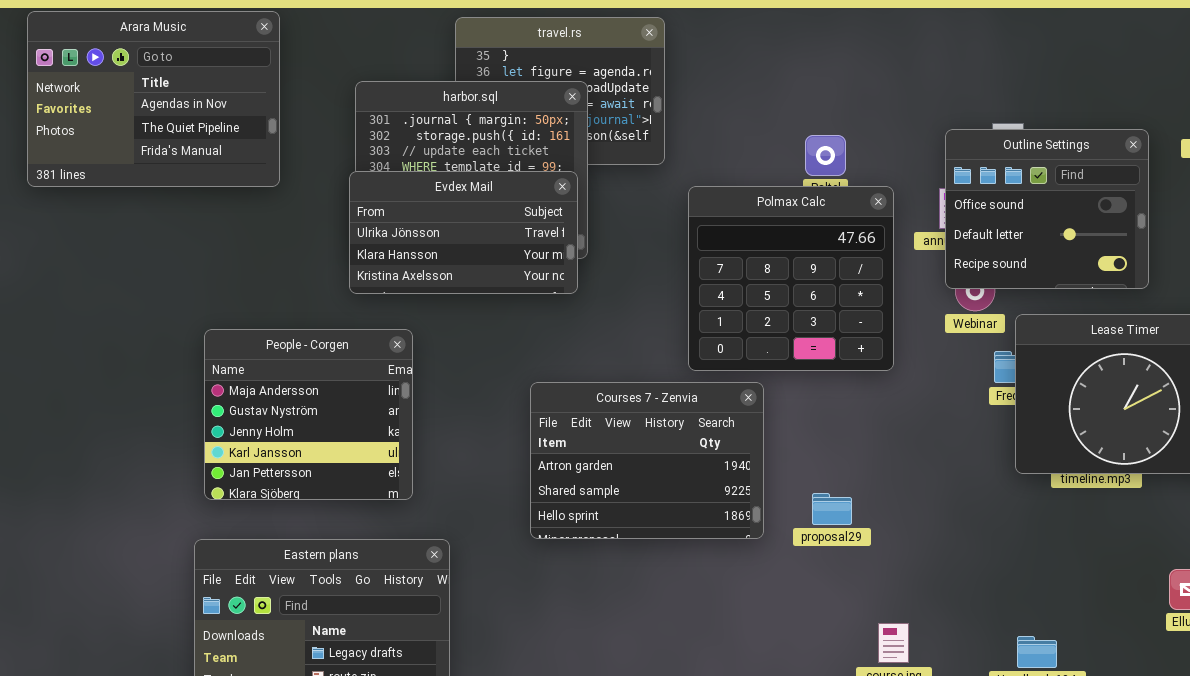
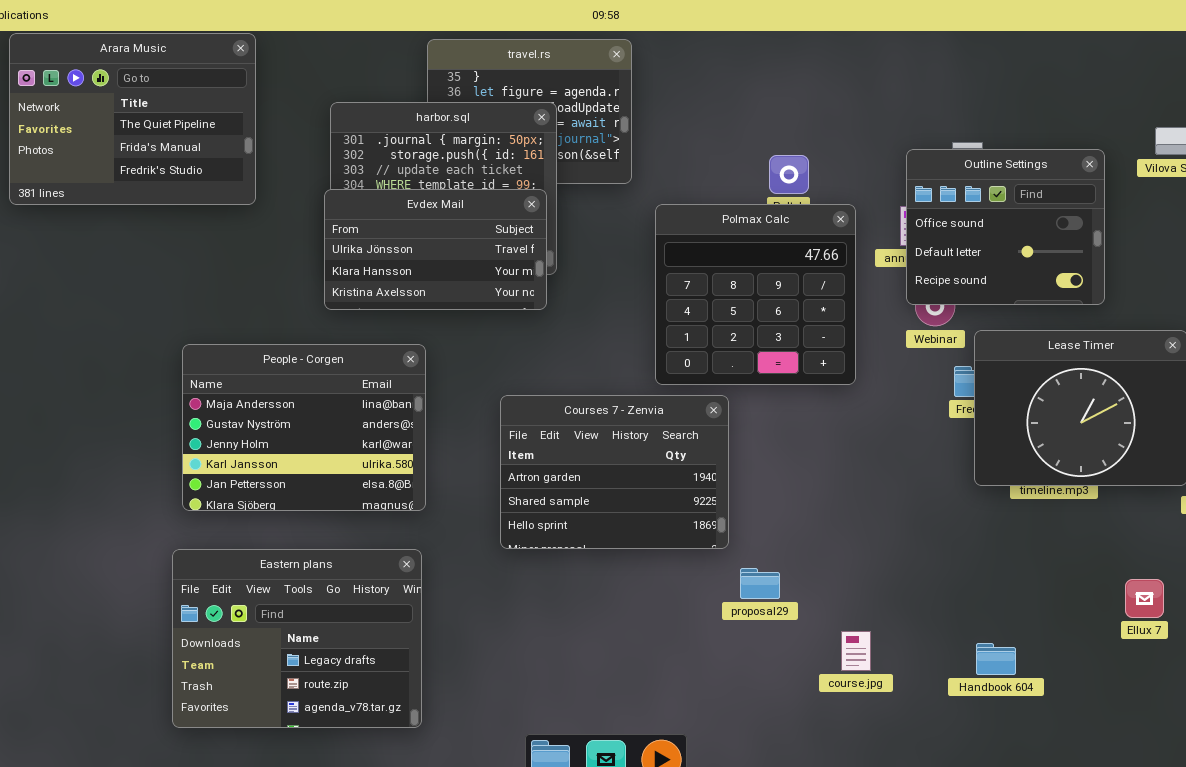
Arara Music: [27,11,280,187] -> [9,33,256,205], scrolled down 1 row
People - Corgen: [204,329,413,500] -> [182,344,426,511], resized
proposal29: [812,493,852,525] -> [740,568,780,599], moved

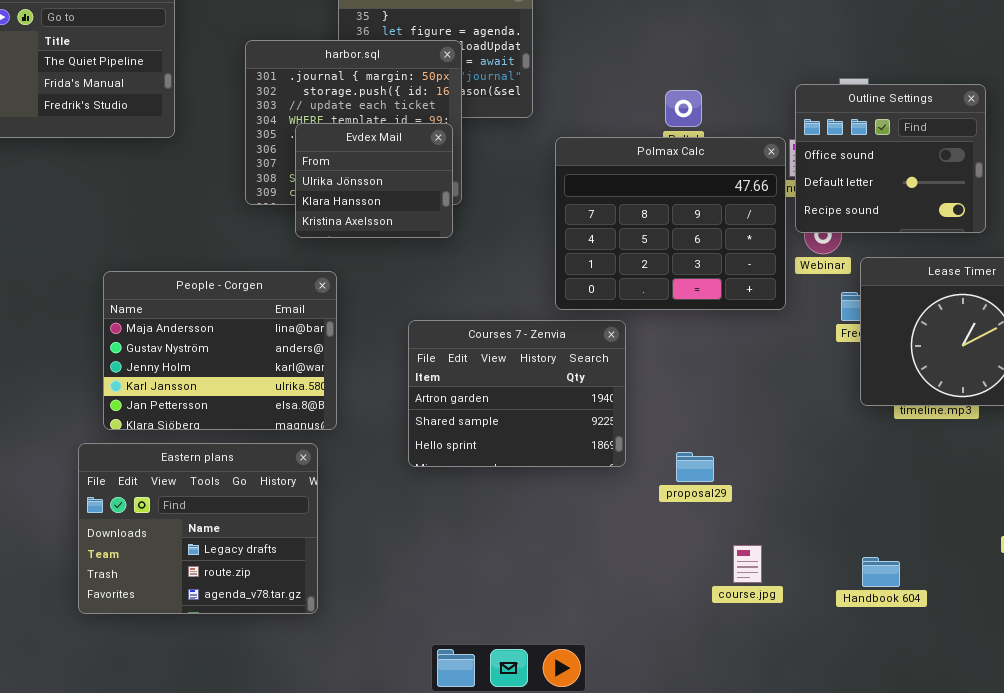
Evdex Mail: [324,189,547,310] -> [295,123,453,238], resized
Polmax Calc: [655,204,856,385] -> [555,137,786,310], resized
Eastern plans: [172,549,422,728] -> [78,443,318,614], moved
proposal29: [740,568,780,599] -> [676,452,714,482], moved

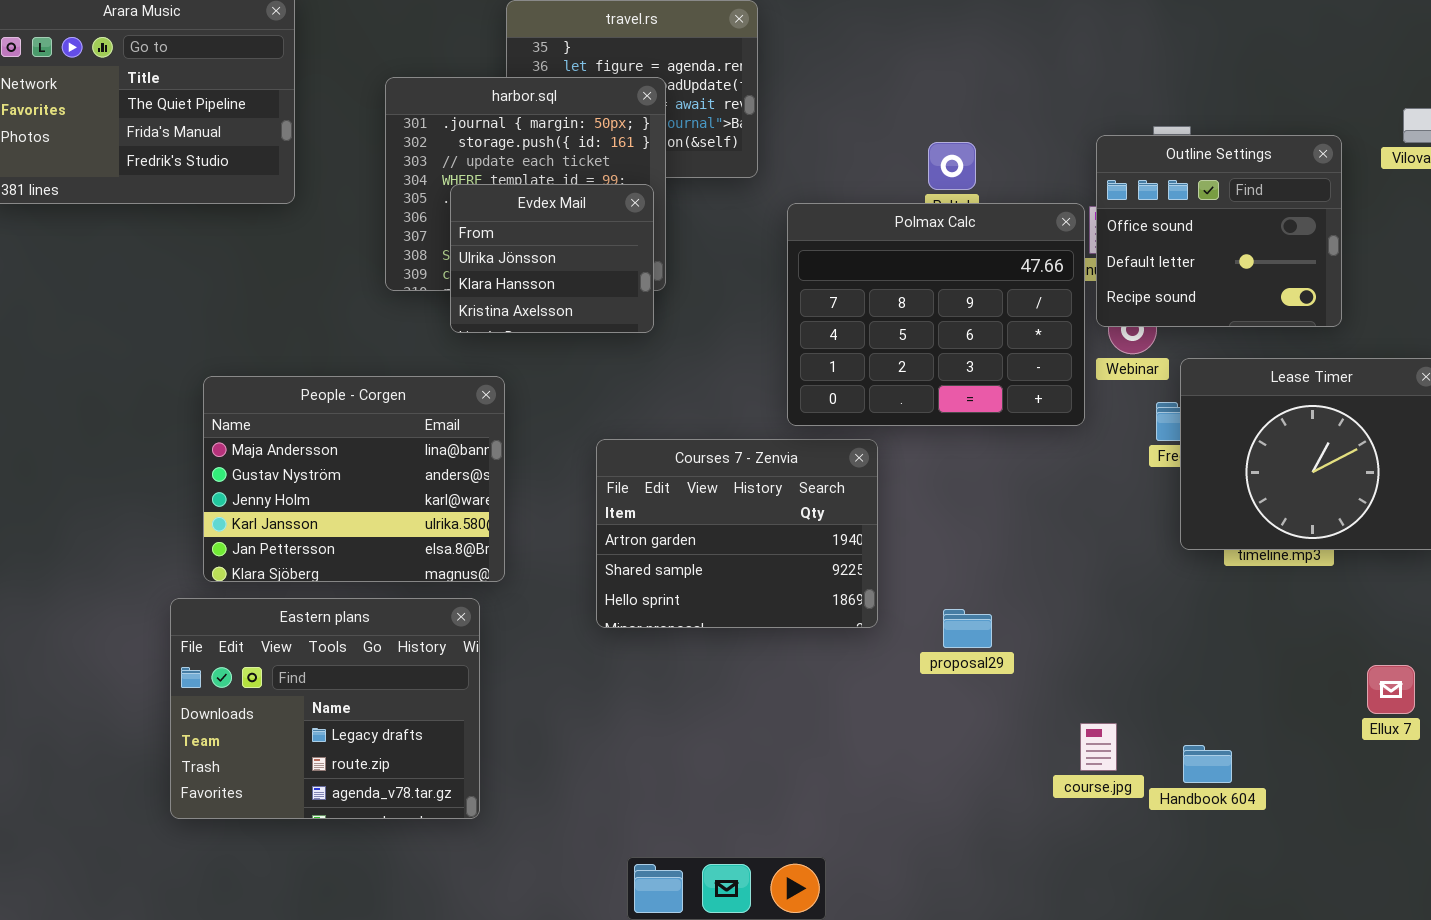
course.jpg: [733,545,762,583] -> [1080,723,1117,771], moved

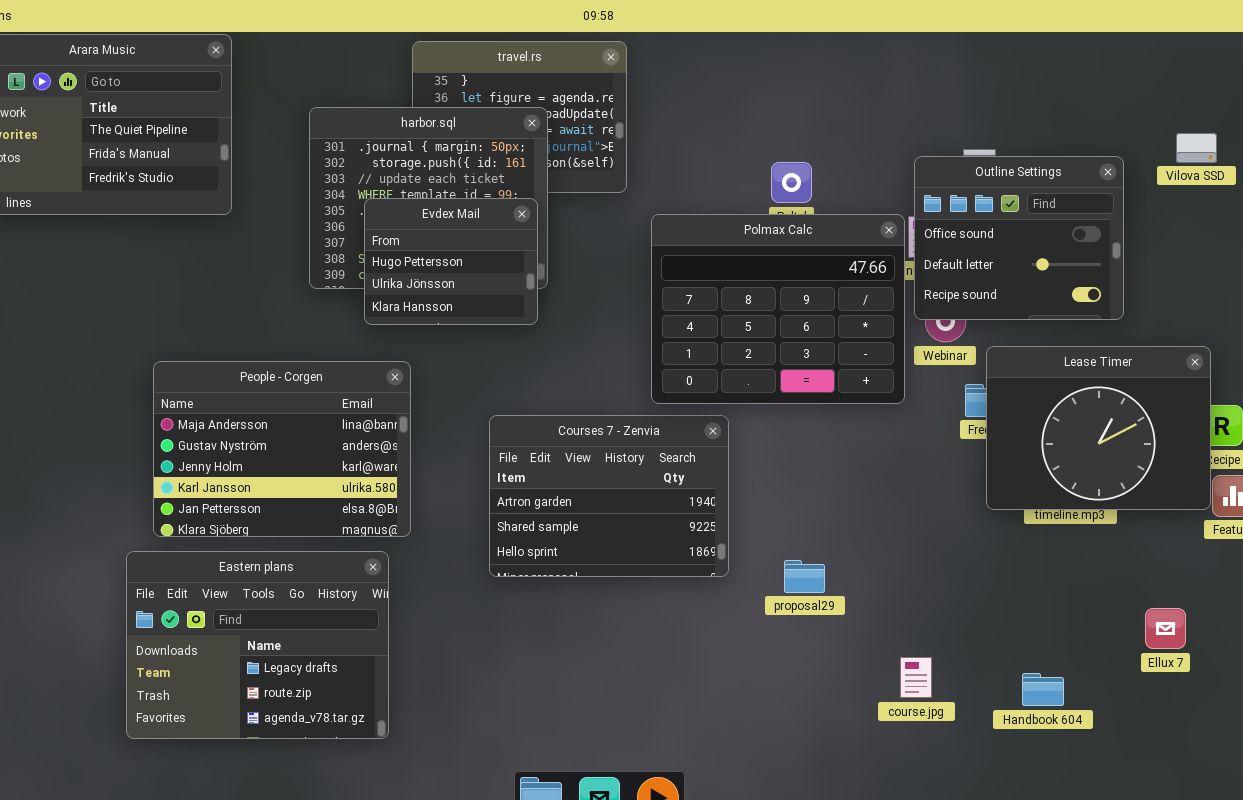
Evdex Mail: [450,184,654,333] -> [364,198,538,325], scrolled up 1 row
Handbook 604: [1183,745,1232,783] -> [1022,673,1064,706], moved

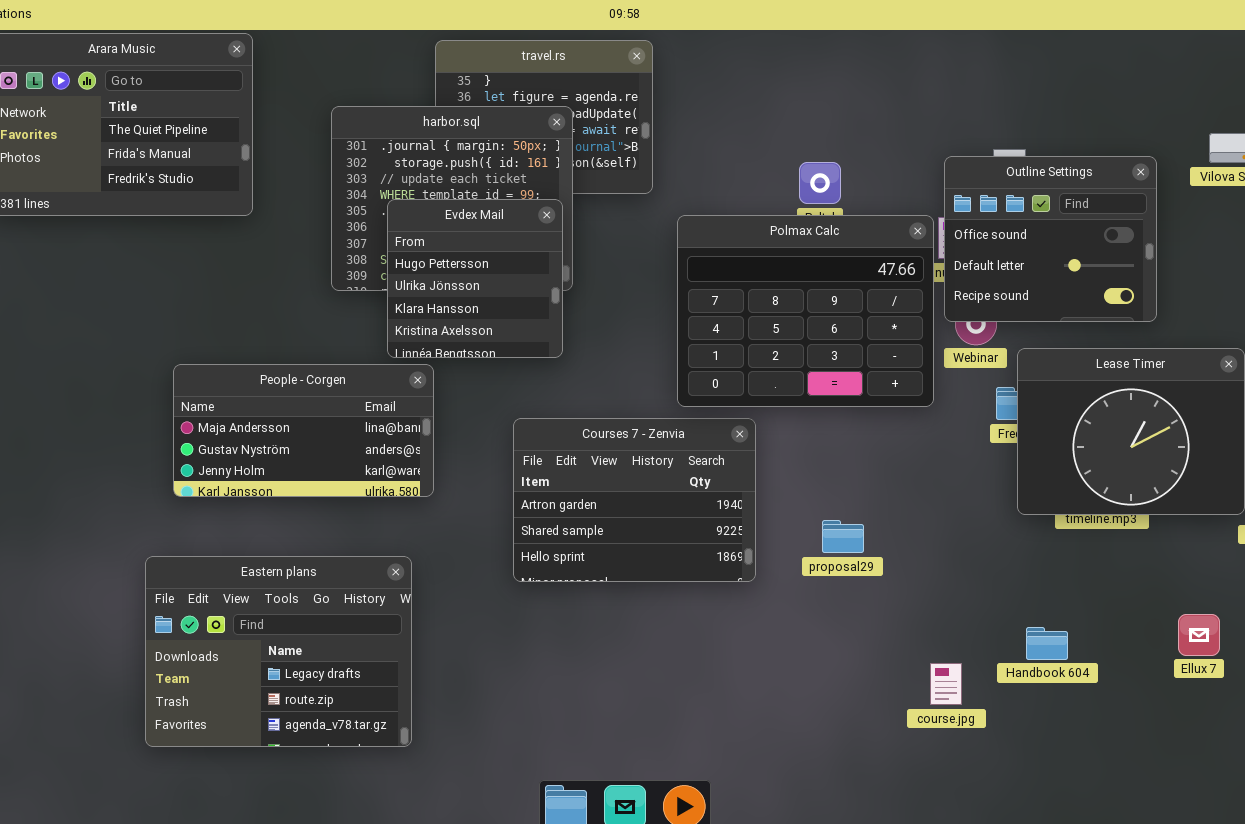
Evdex Mail: [364,198,538,325] -> [387,199,563,358], resized
People - Corgen: [153,361,411,537] -> [173,364,434,497], resized
proposal29: [784,560,825,593] -> [822,520,864,553], moved
Handbook 604: [1022,673,1064,706] -> [1026,627,1068,660], moved

